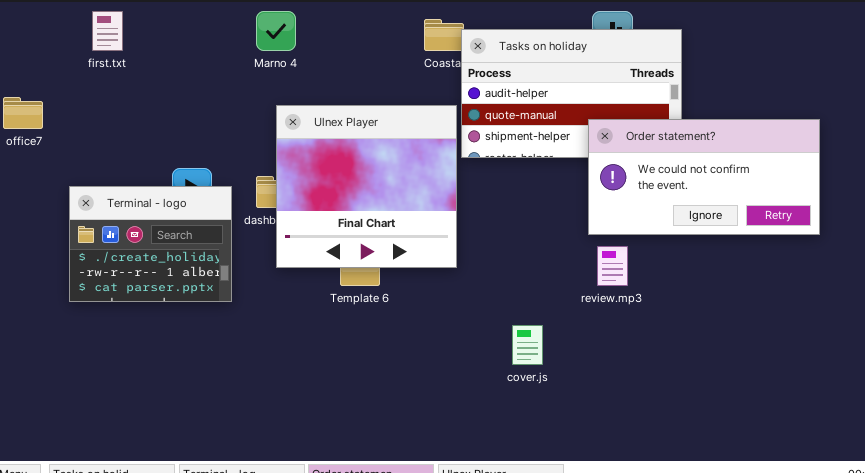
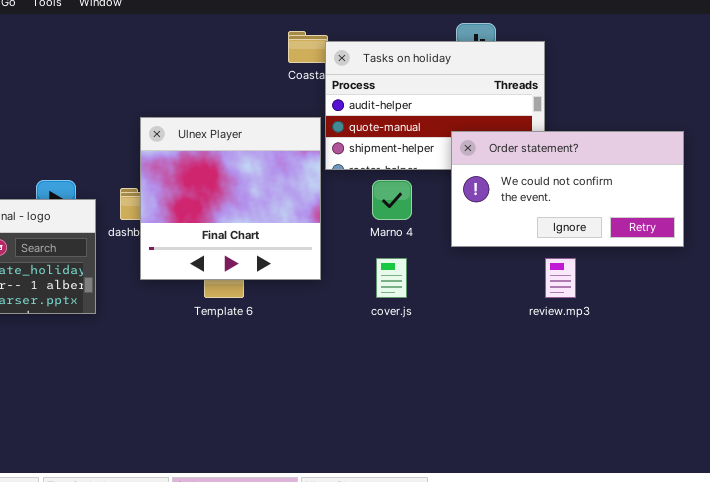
Marno 4: [256,11,296,51] -> [372,180,412,220], moved
review.mp3: [597,246,628,286] -> [545,258,576,298], moved
cover.js: [512,325,543,365] -> [376,258,407,298], moved

